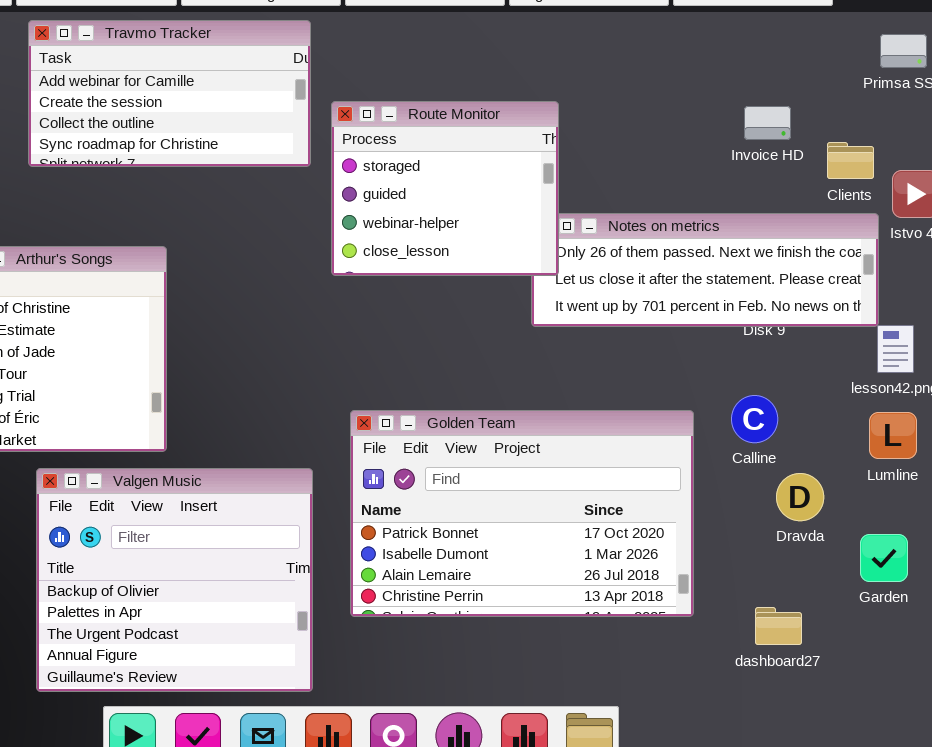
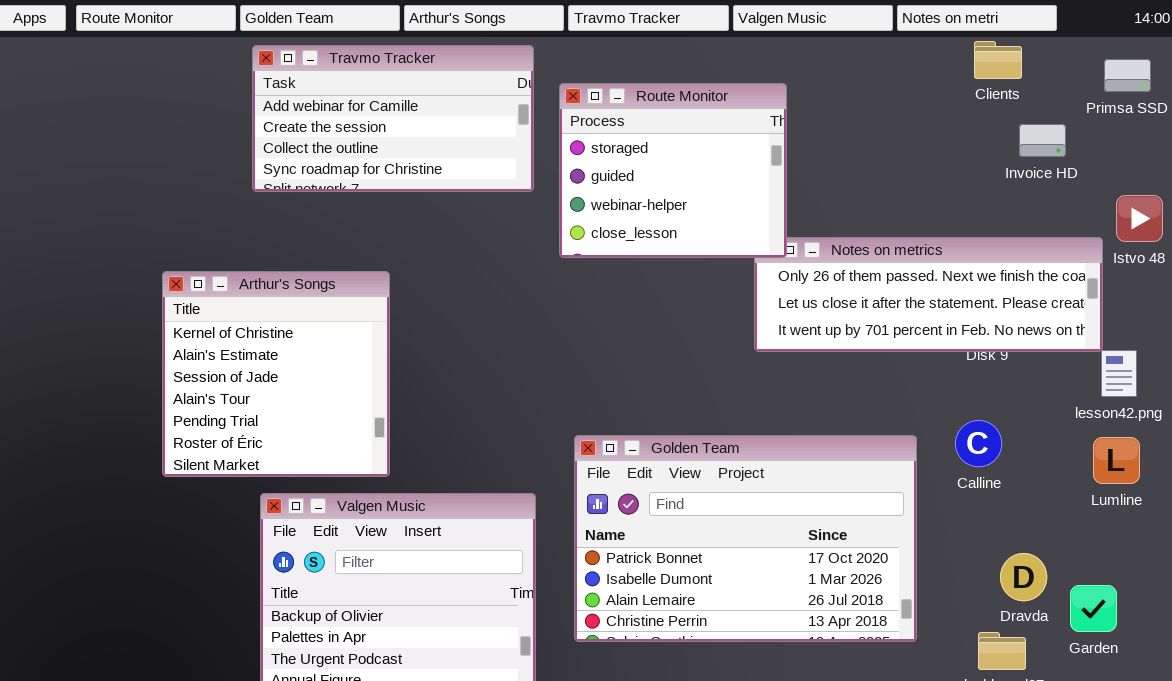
Route Monitor: [331,101,559,276] -> [559,83,787,258], moved
Invoice HD: [744,106,791,140] -> [1019,124,1066,157], moved
Clients: [827,142,874,179] -> [974,41,1022,79], moved
Dravda: [776,473,824,521] -> [1000,553,1047,601], moved
Garden: [860,534,908,582] -> [1070,585,1117,632], moved

